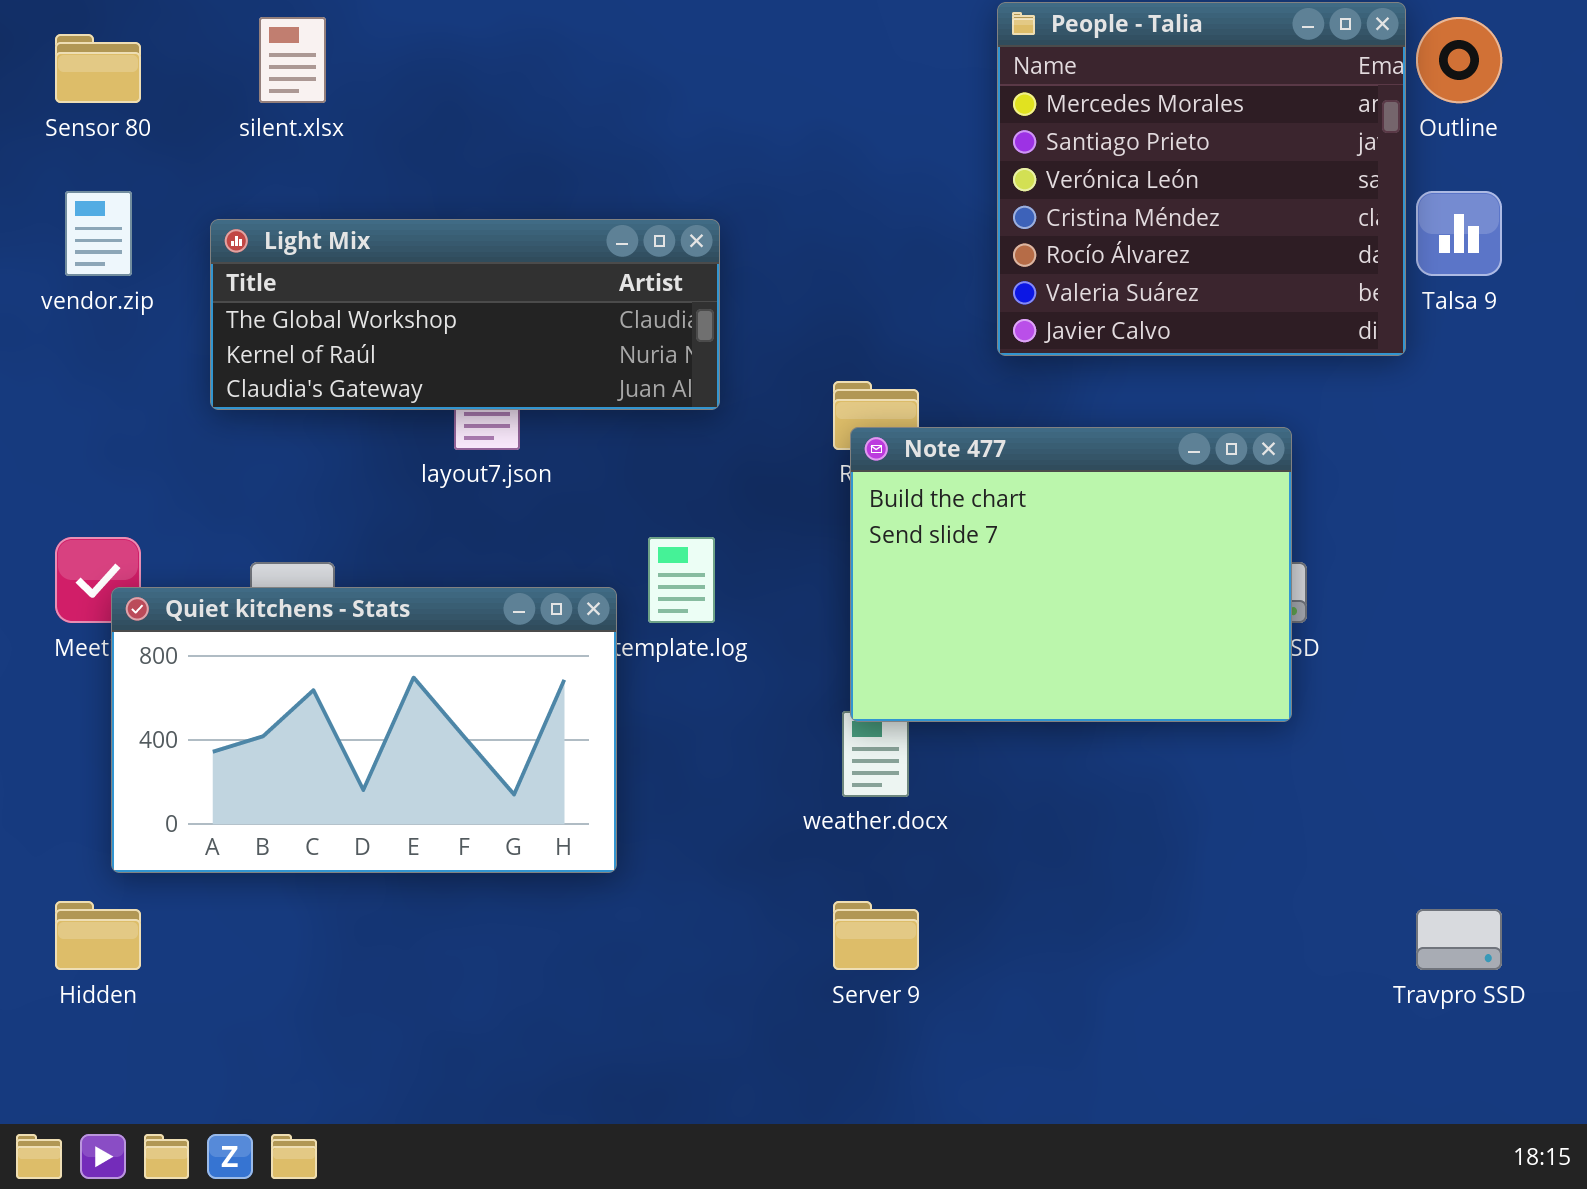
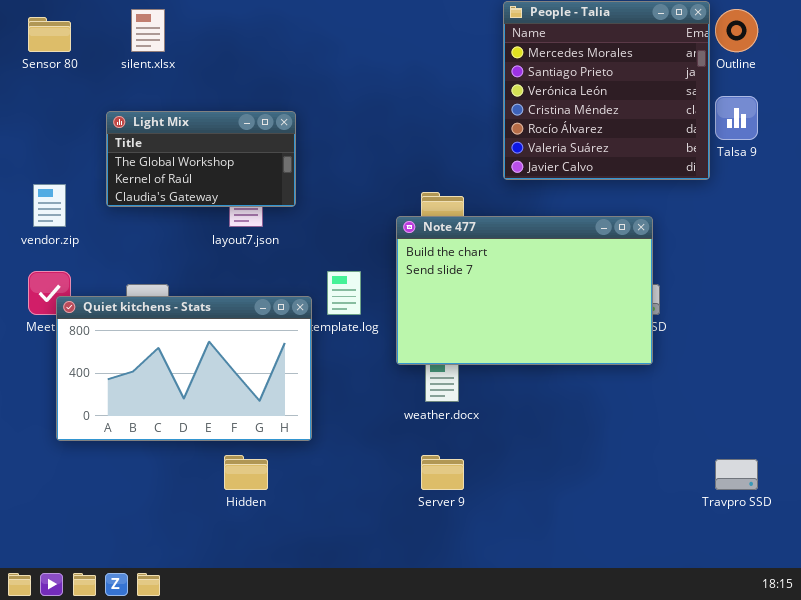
vendor.zip: [65,191,132,276] -> [33,184,66,227], moved
Light Mix: [210,219,720,410] -> [106,111,296,207], resized
Note 477: [850,427,1292,722] -> [396,216,653,365], resized
Hidden: [55,901,141,970] -> [224,455,268,490], moved

